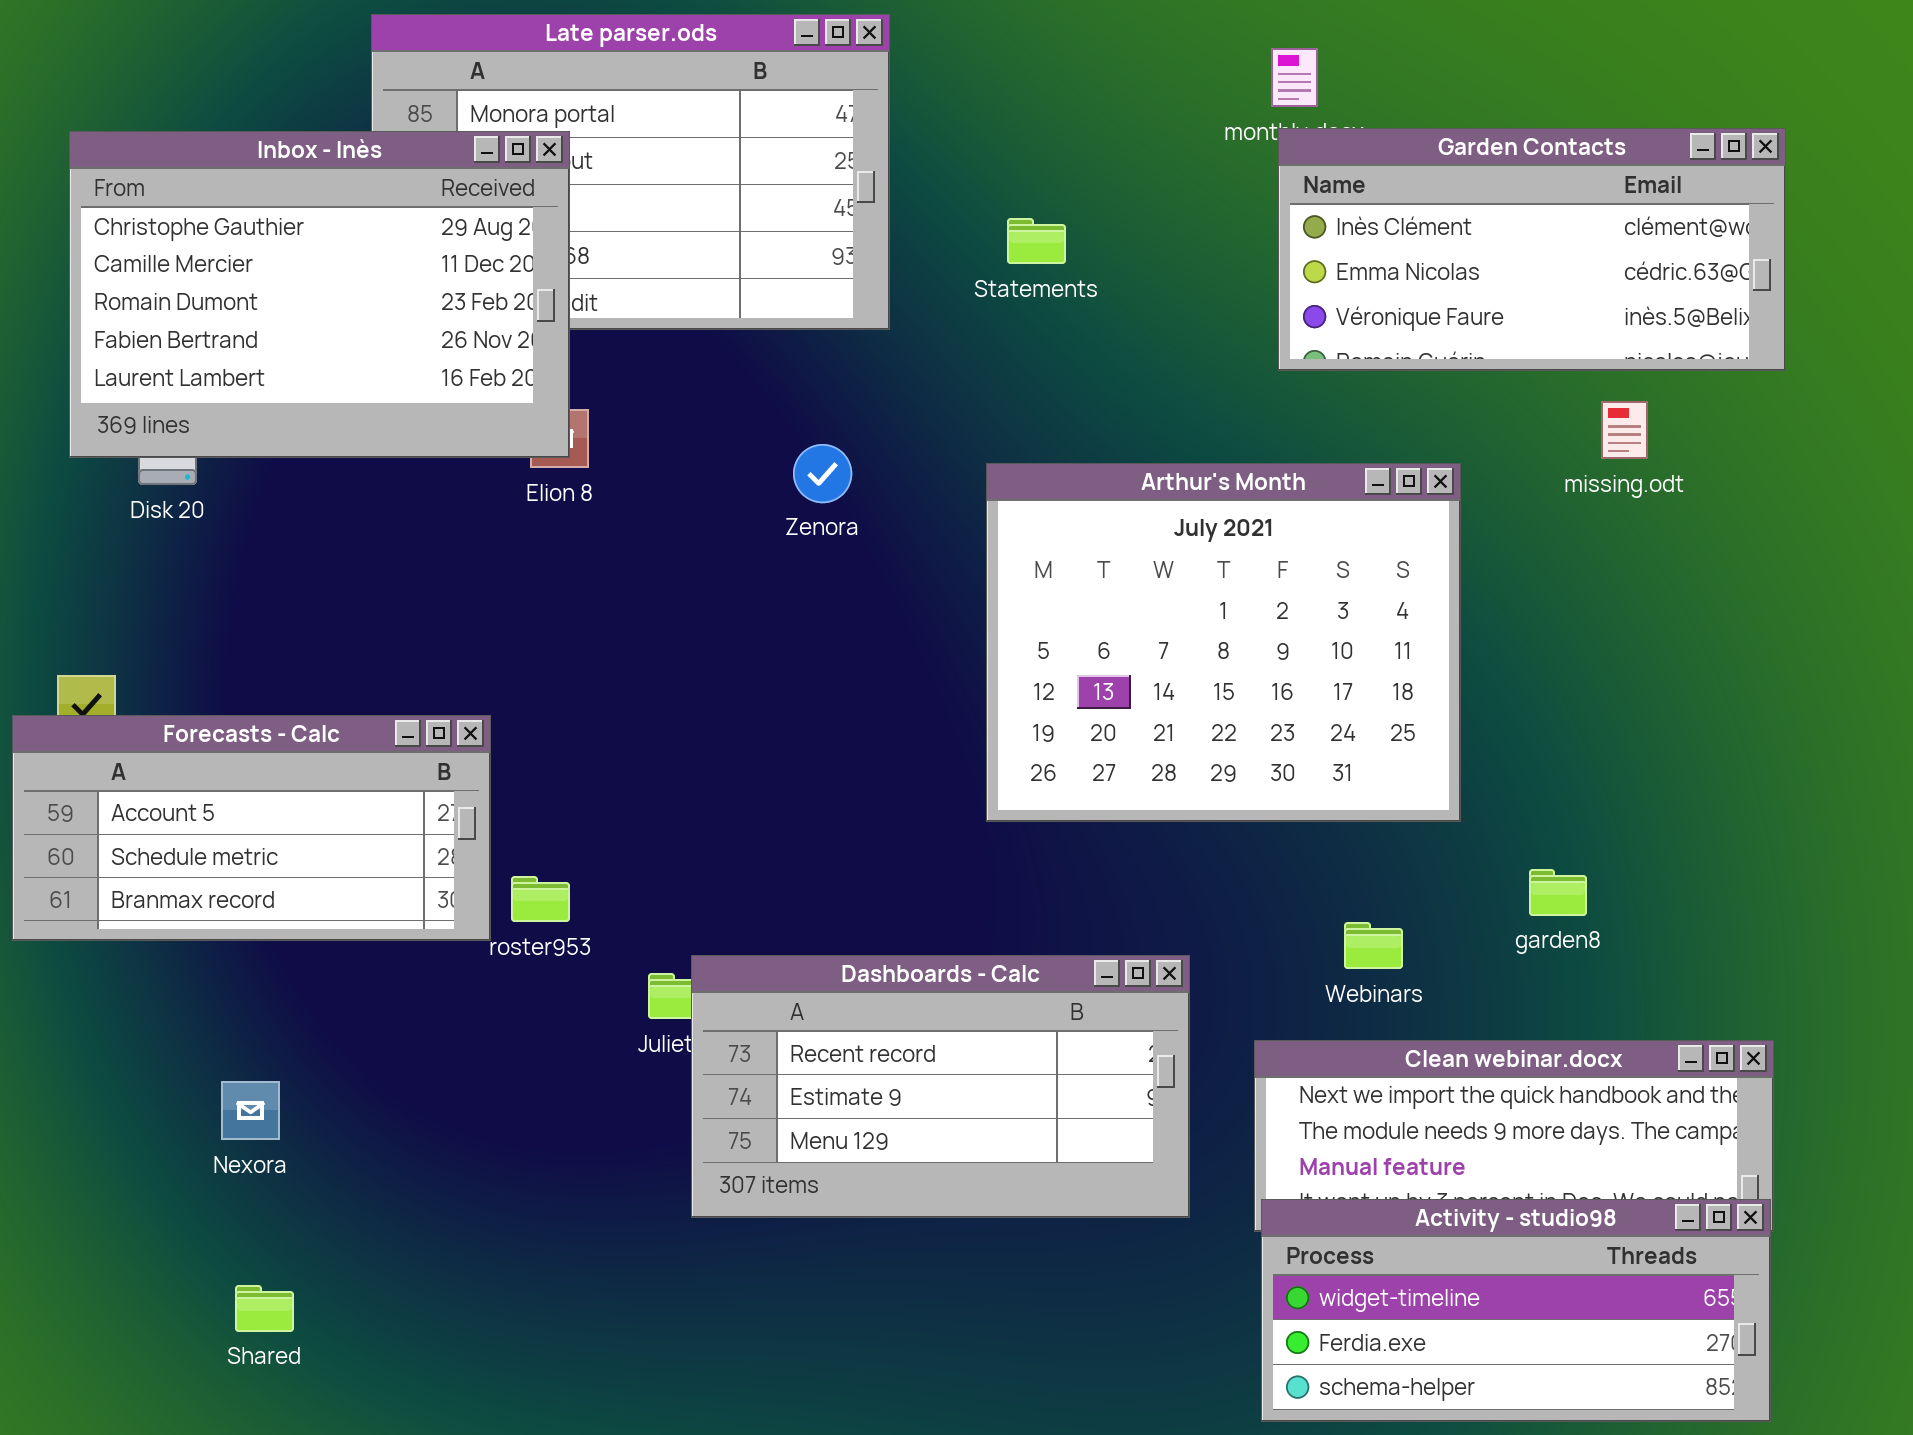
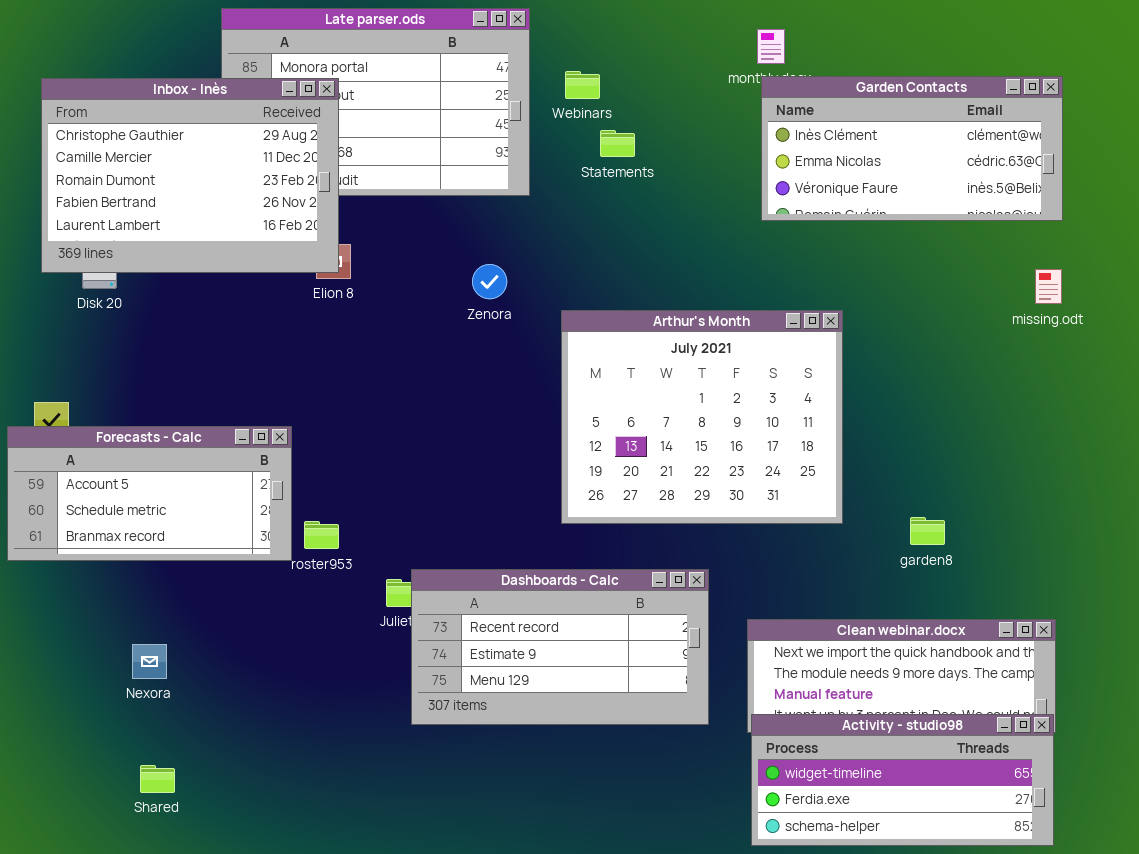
missing.odt: [1601,401,1648,459] -> [1035,269,1062,304], moved
Arthur's Month: [986,463,1461,822] -> [561,310,843,524], moved
Webinars: [1344,922,1403,969] -> [565,71,600,99], moved

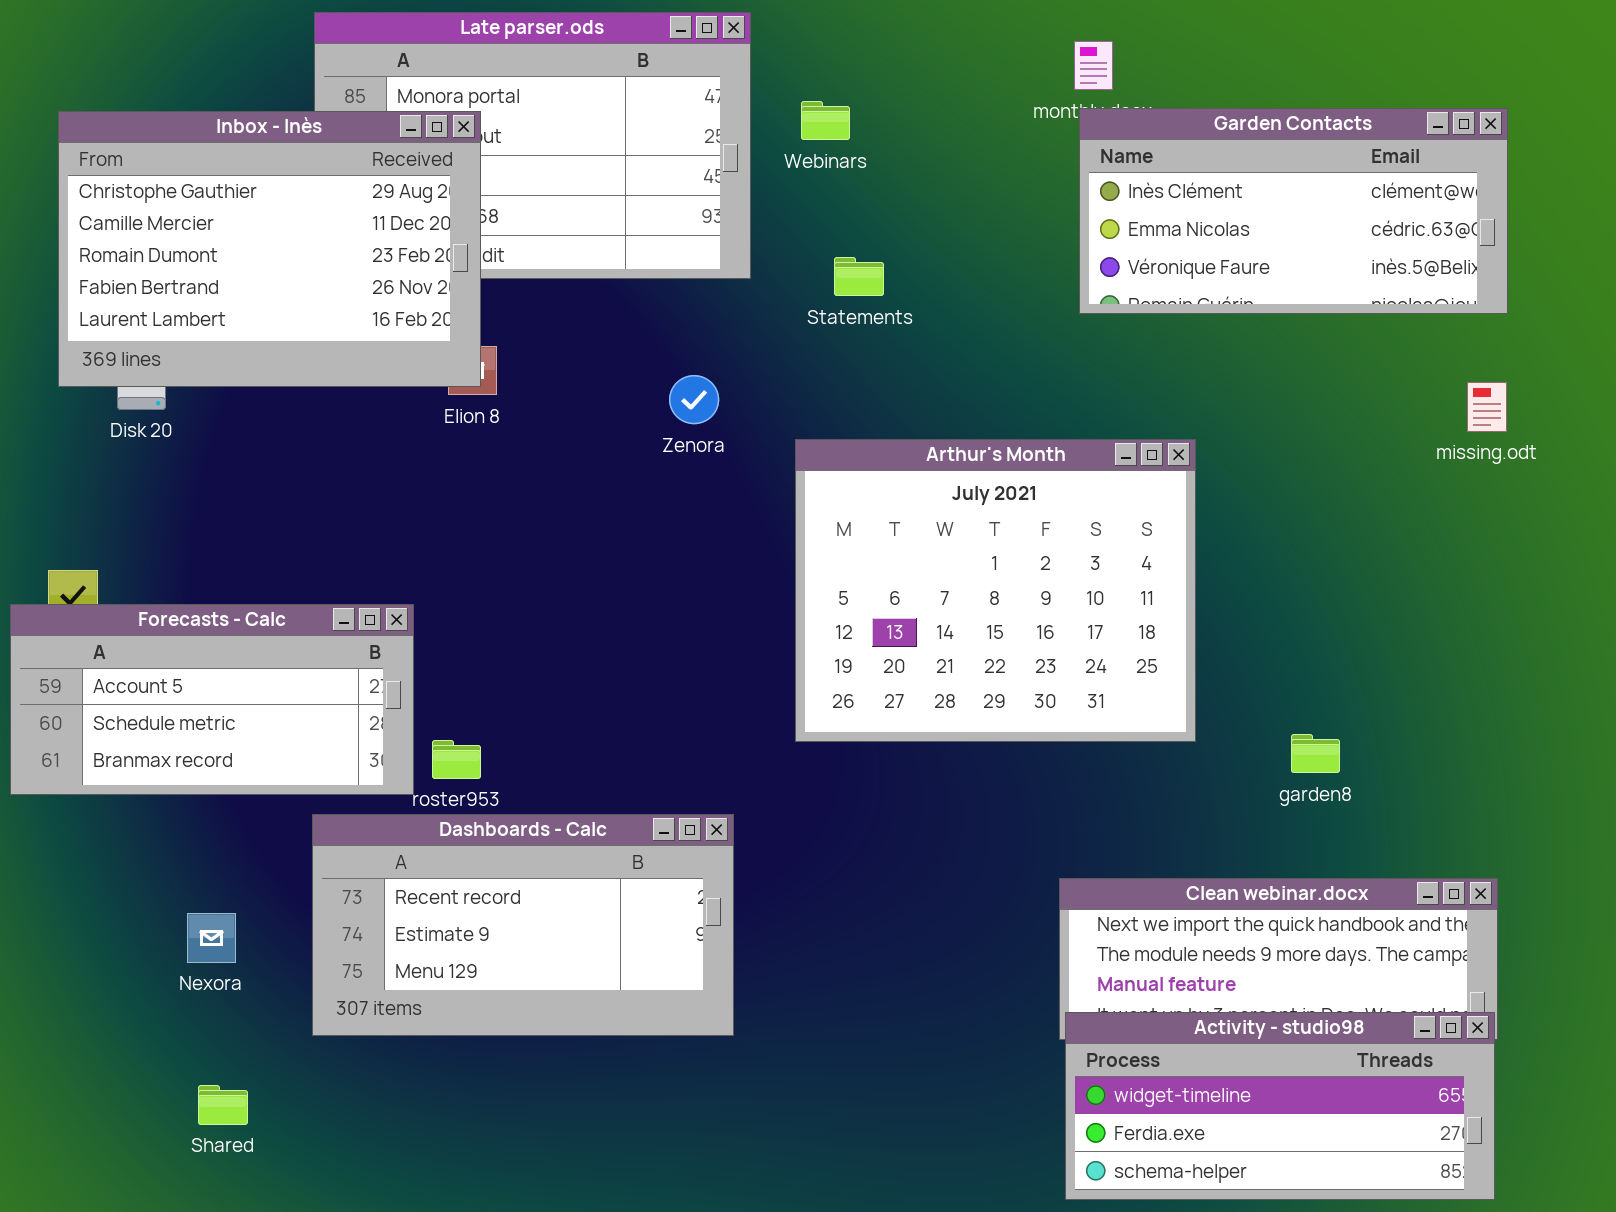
Statements: [600,130,635,157] -> [834,257,884,296], moved
Dashboards - Calc: [411,569,709,725] -> [312,814,734,1036], moved

